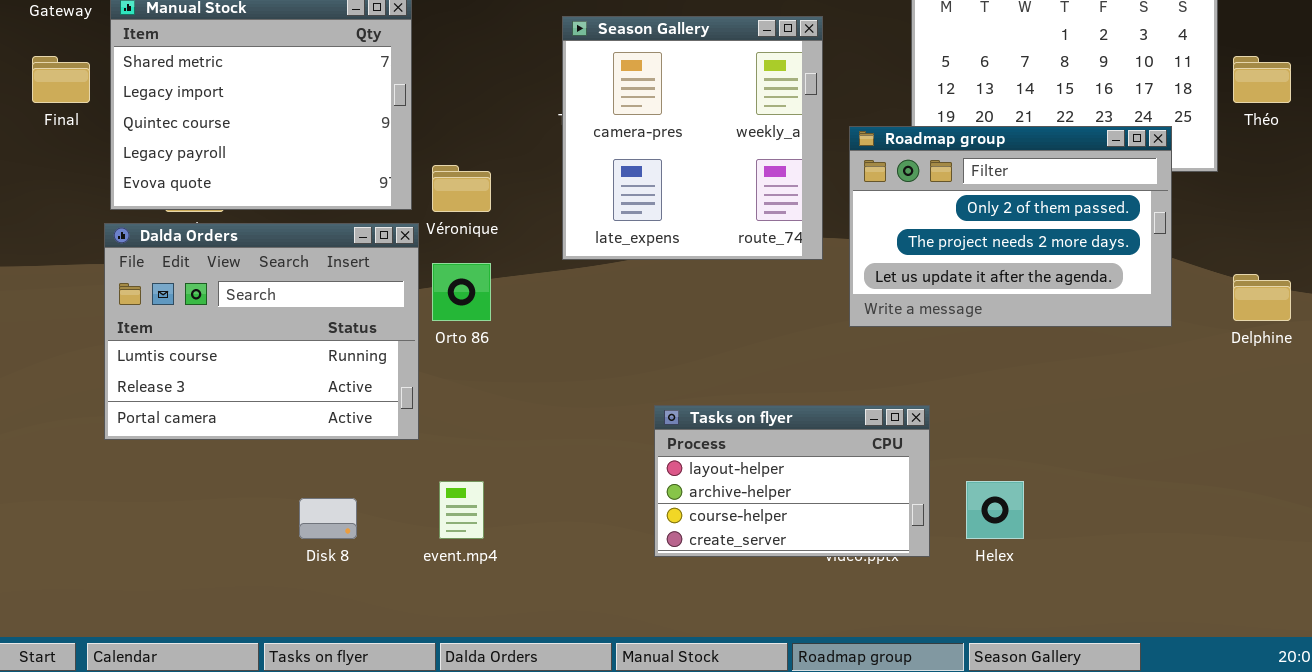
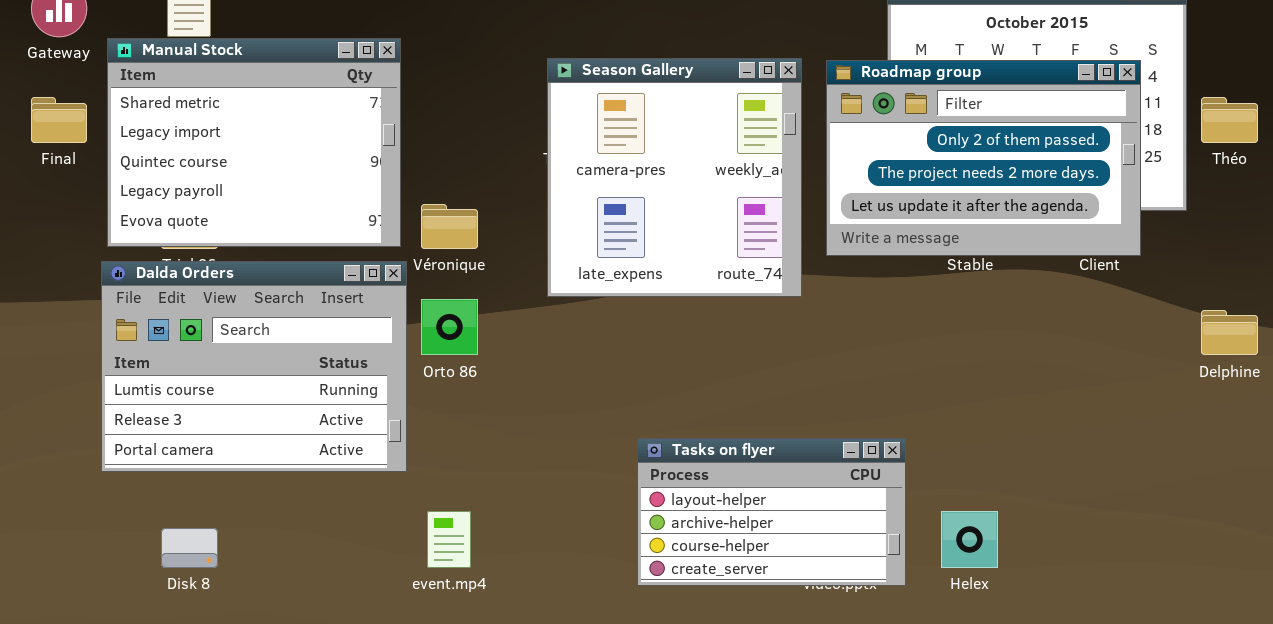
Roadmap group: [849,126,1172,327] -> [826,60,1141,256], moved
Disk 8: [299,498,357,539] -> [161,528,218,568], moved

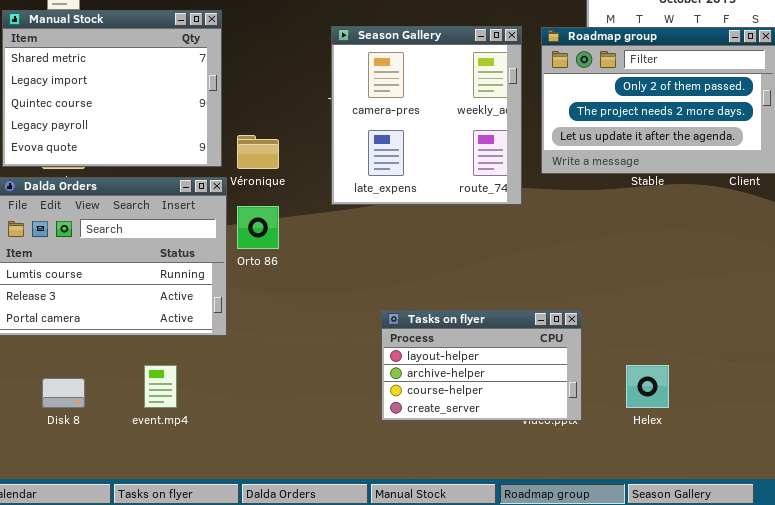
Tasks on flyer: [637,438,906,586] -> [381,310,582,421], moved
event.mp4: [427,511,471,568] -> [144,365,177,408], moved

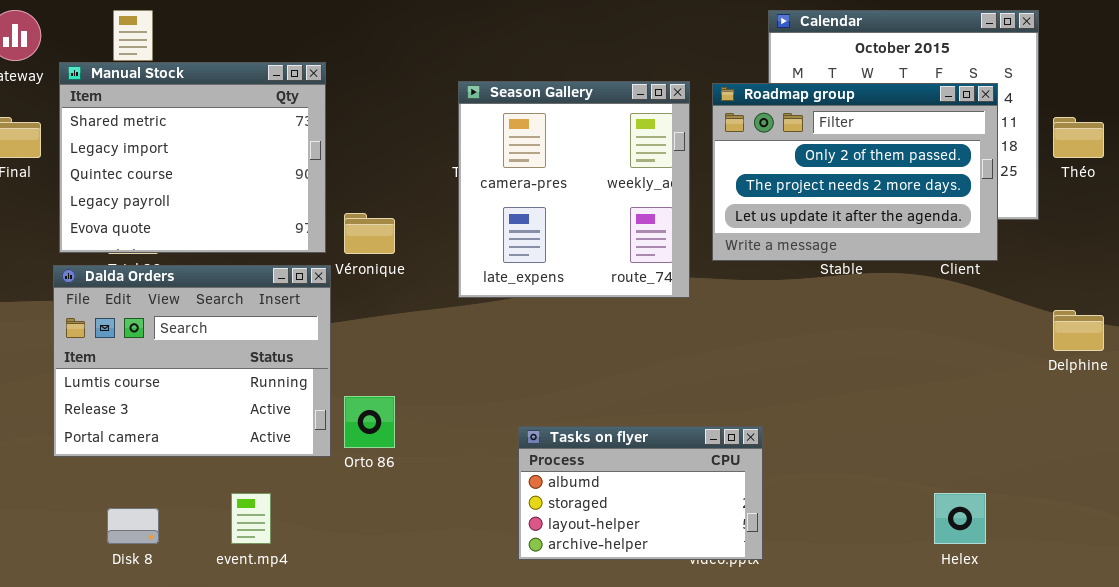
Orto 86: [237,206,279,249] -> [344,396,395,448], moved
Tasks on flyer: [381,310,582,421] -> [518,426,763,560], scrolled up 2 rows
Helex: [626,365,669,408] -> [934,493,986,544], moved

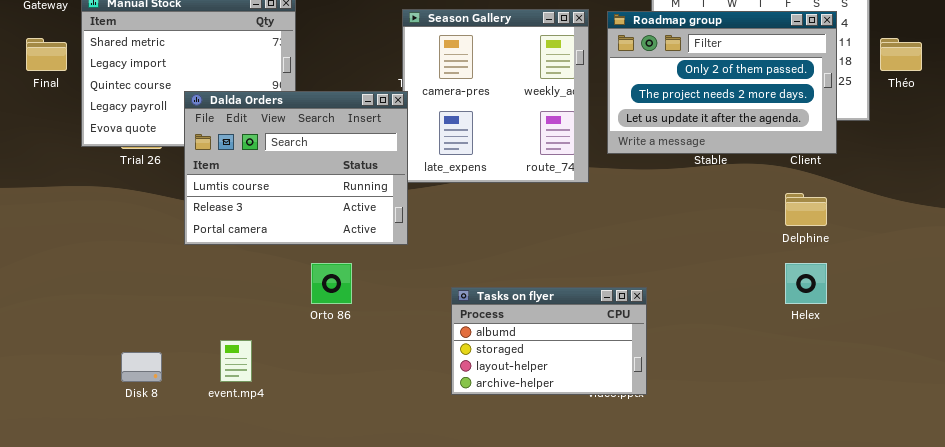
Dalda Orders: [53,265,331,457] -> [184,91,408,245], moved
Delphine: [1053,310,1104,351] -> [785,193,827,226], moved
Helex: [934,493,986,544] -> [785,263,827,304], moved

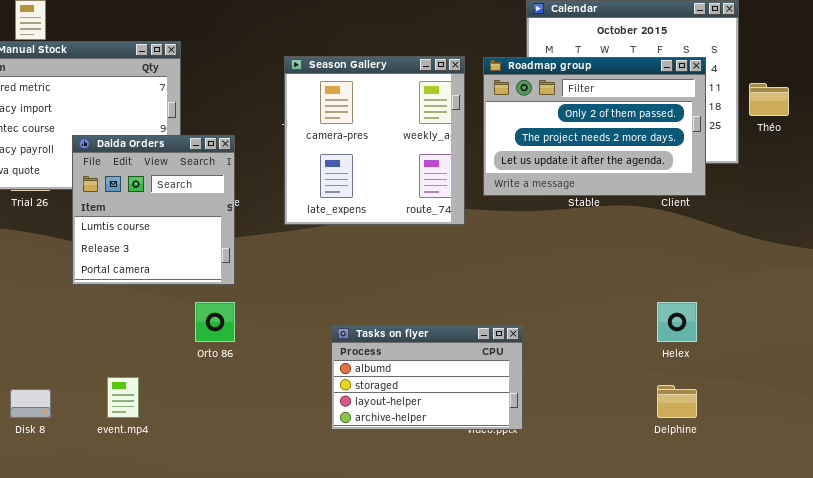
Dalda Orders: [184,91,408,245] -> [72,135,235,285], resized
Delphine: [785,193,827,226] -> [657,385,697,418], moved

